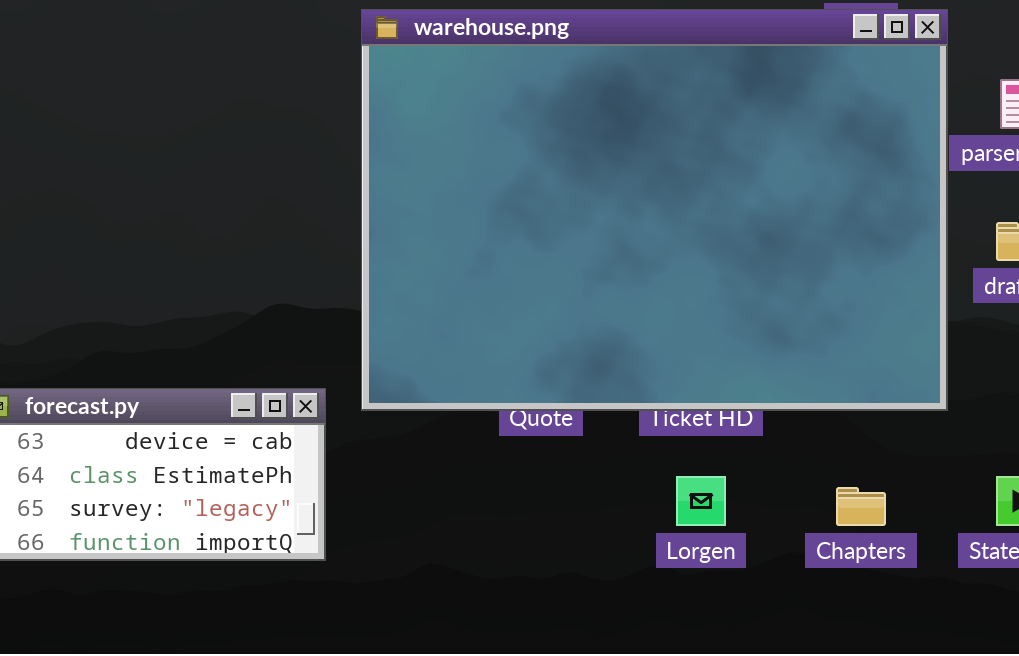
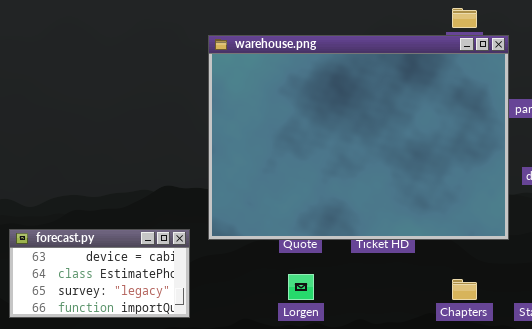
Lorgen: [676,476,726,526] -> [288,274,314,300], moved

